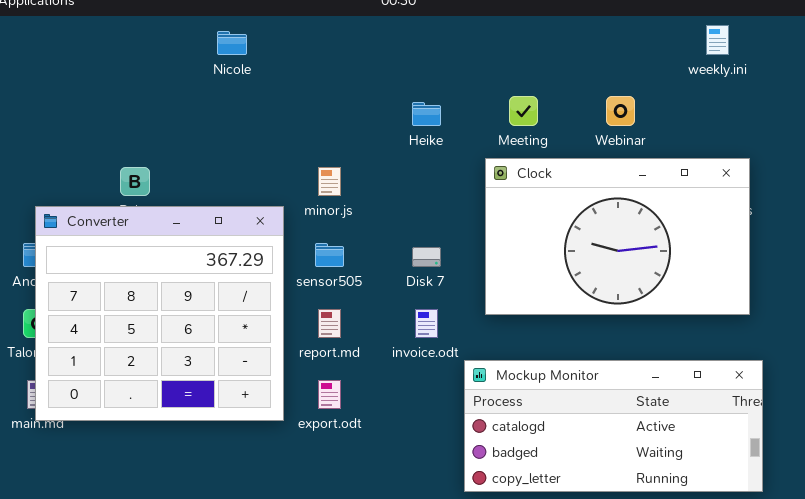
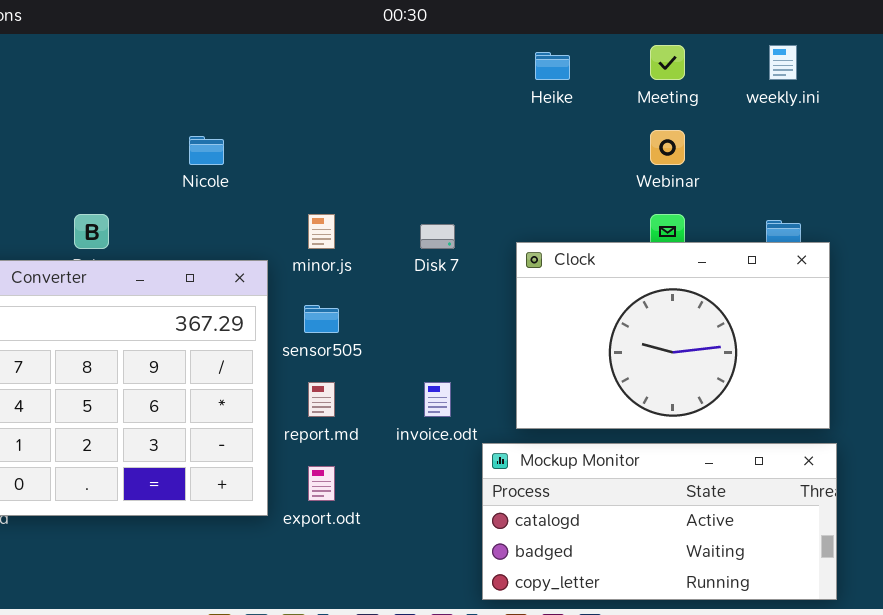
Nicole: [217,31,247,55] -> [189,136,224,165], moved
Meeting: [509,96,538,126] -> [650,45,685,80], moved
Heike: [412,102,441,126] -> [535,52,570,80], moved
Clock: [485,158,750,315] -> [516,242,830,429], moved
Disk 7: [412,247,441,267] -> [420,224,455,249], moved

